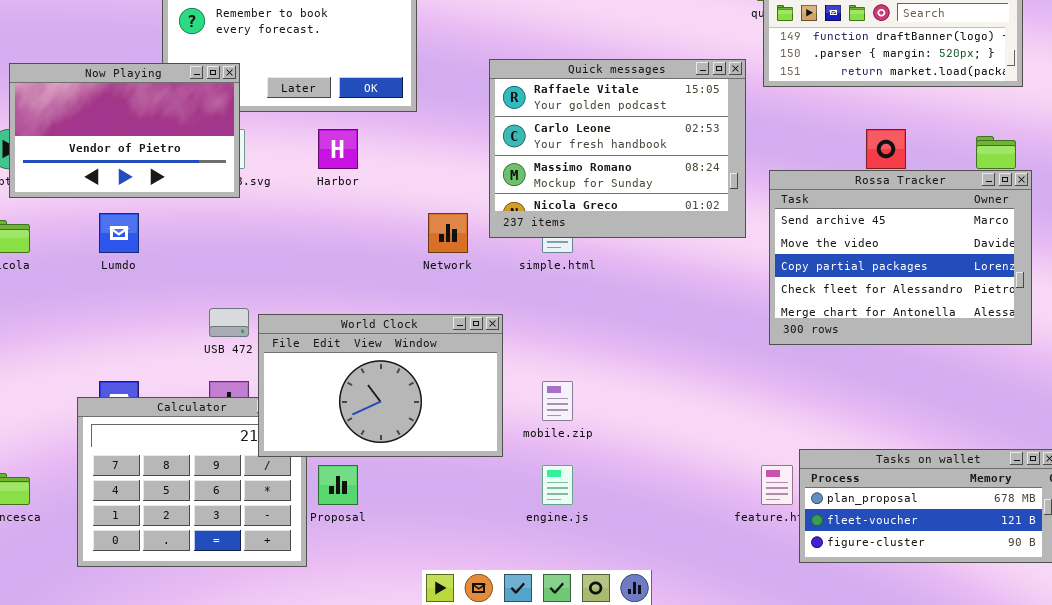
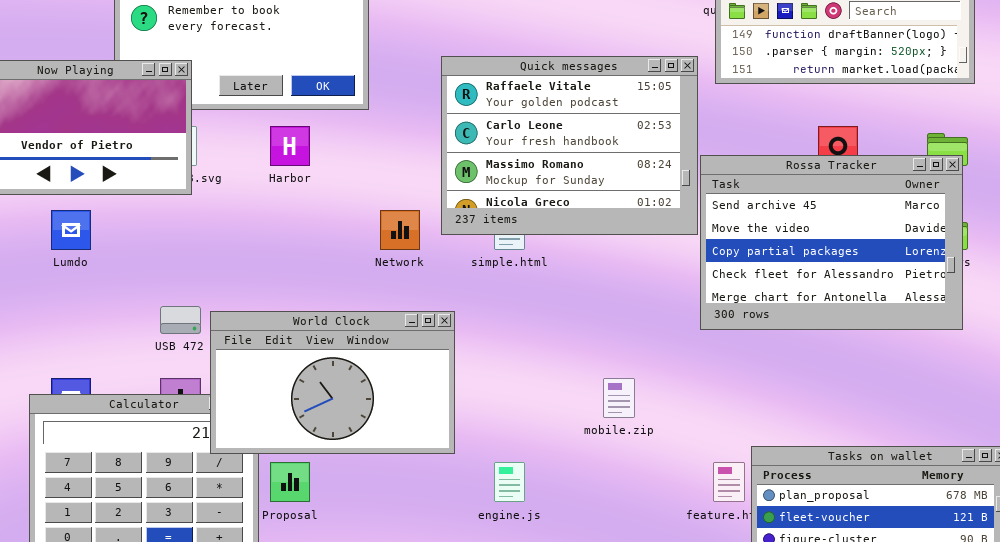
Rossa Tracker: [769,170,1032,345] -> [700,155,963,330], moved
mobile.zip: [542,381,573,421] -> [603,378,635,418], moved

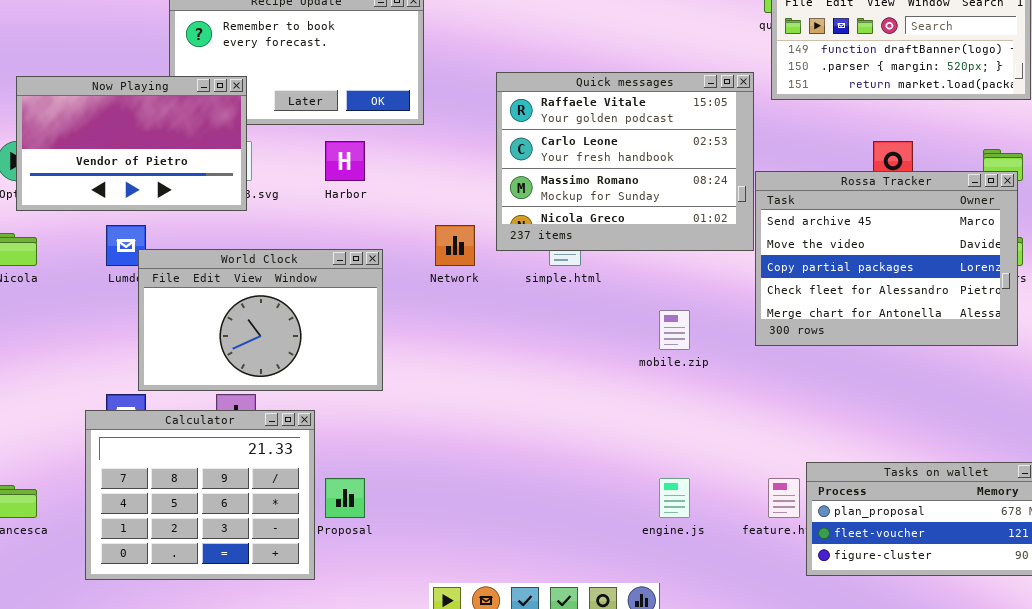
World Clock: [210,311,455,454] -> [138,249,383,391], moved
mobile.zip: [603,378,635,418] -> [659,310,690,350], moved
engine.js: [494,462,525,502] -> [659,478,690,518], moved

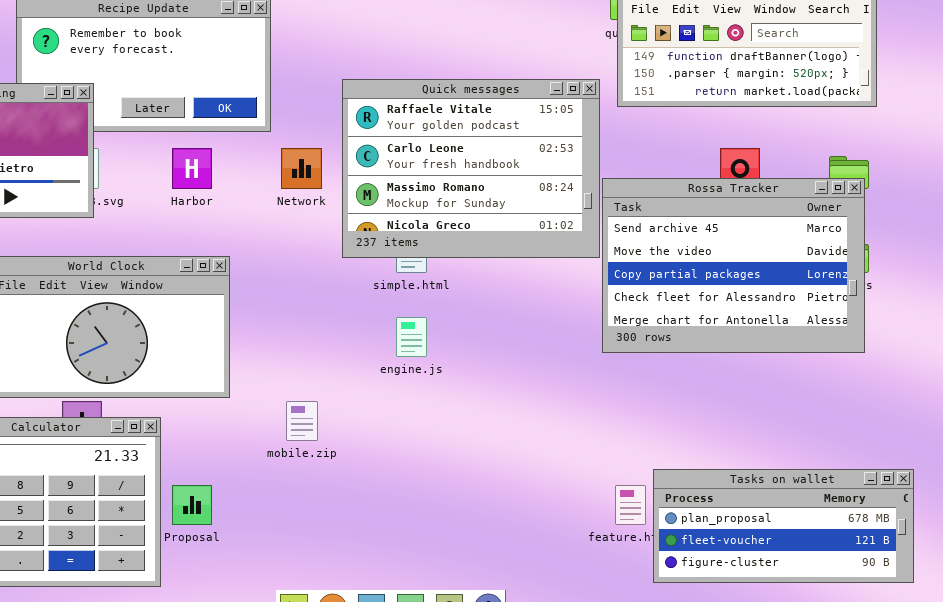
Network: [435,225,475,266] -> [281,148,322,189], moved
mobile.zip: [659,310,690,350] -> [286,401,318,441], moved
engine.js: [659,478,690,518] -> [396,317,427,357], moved

